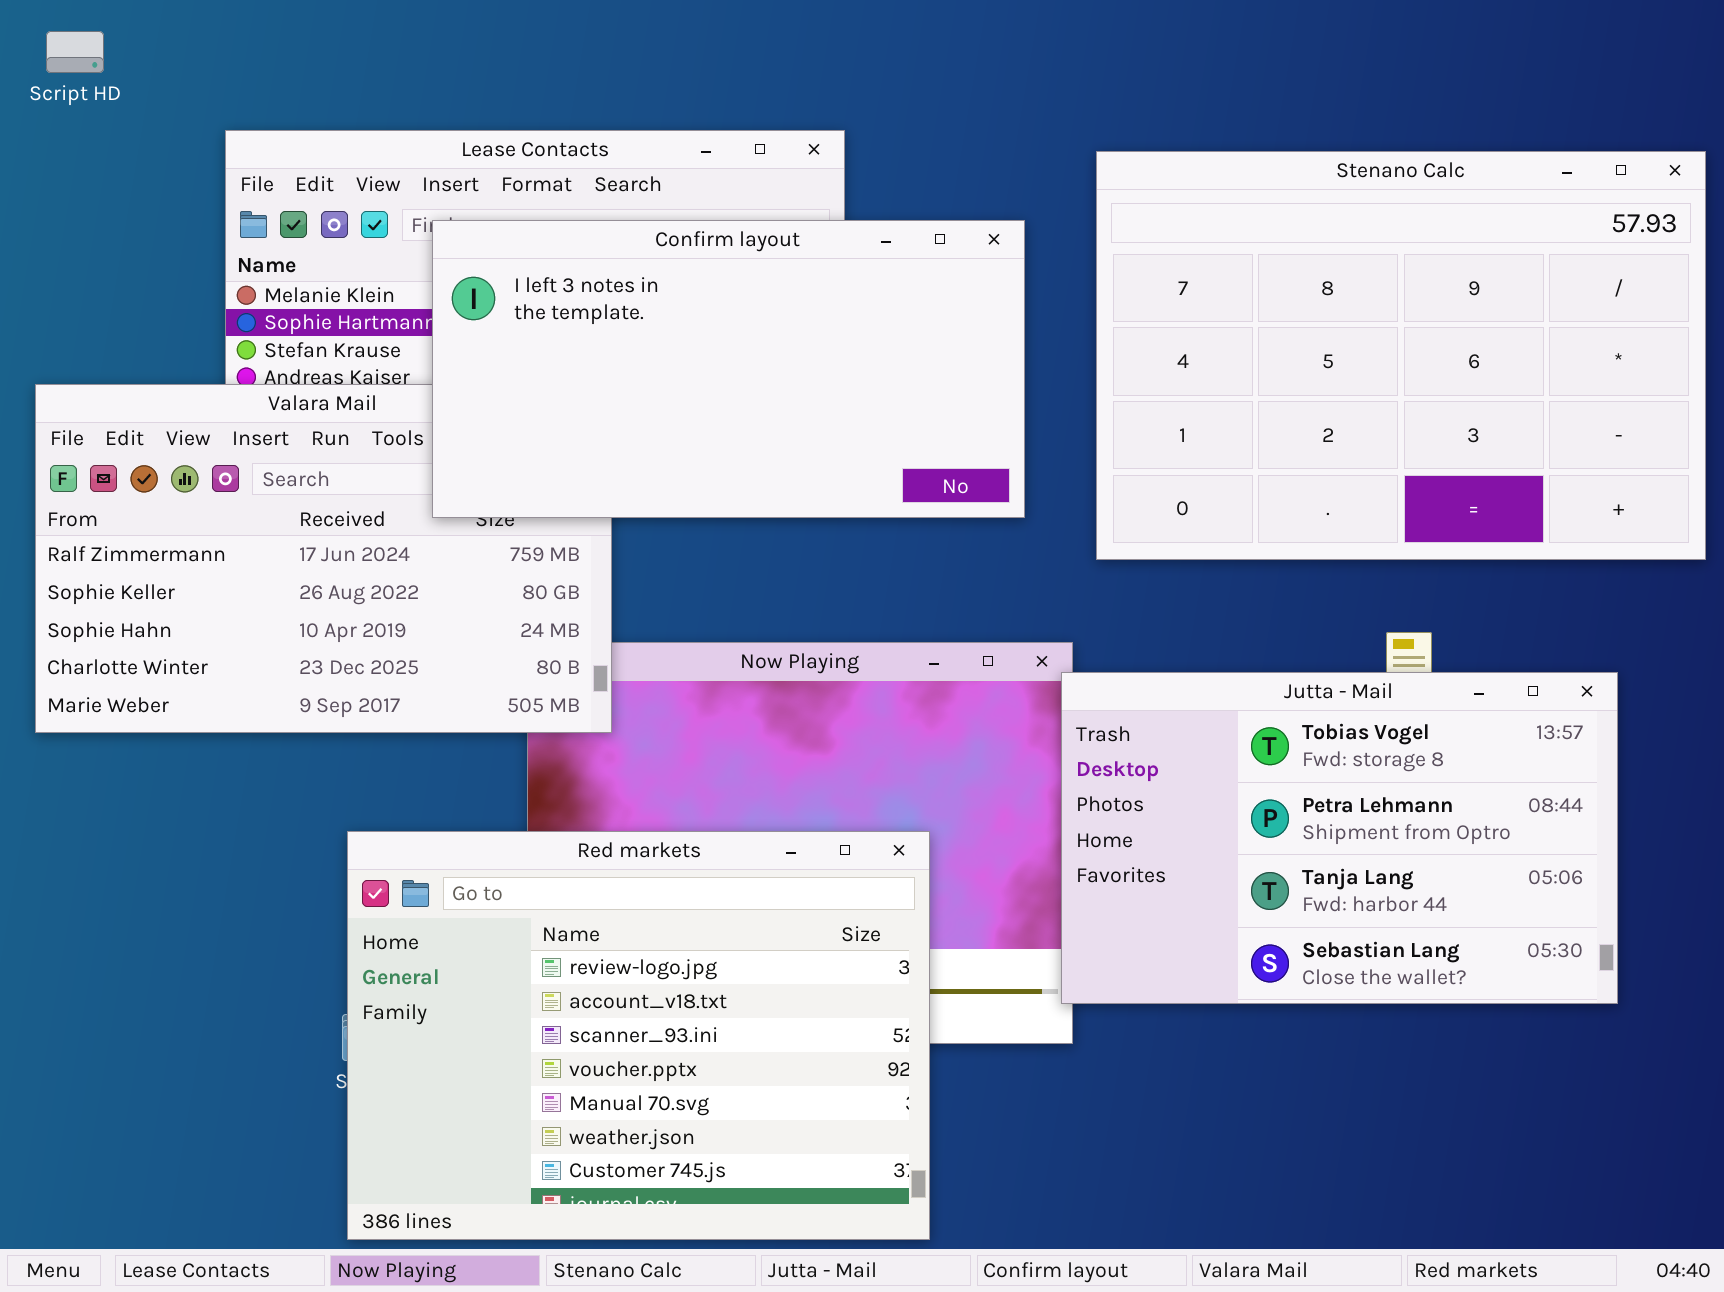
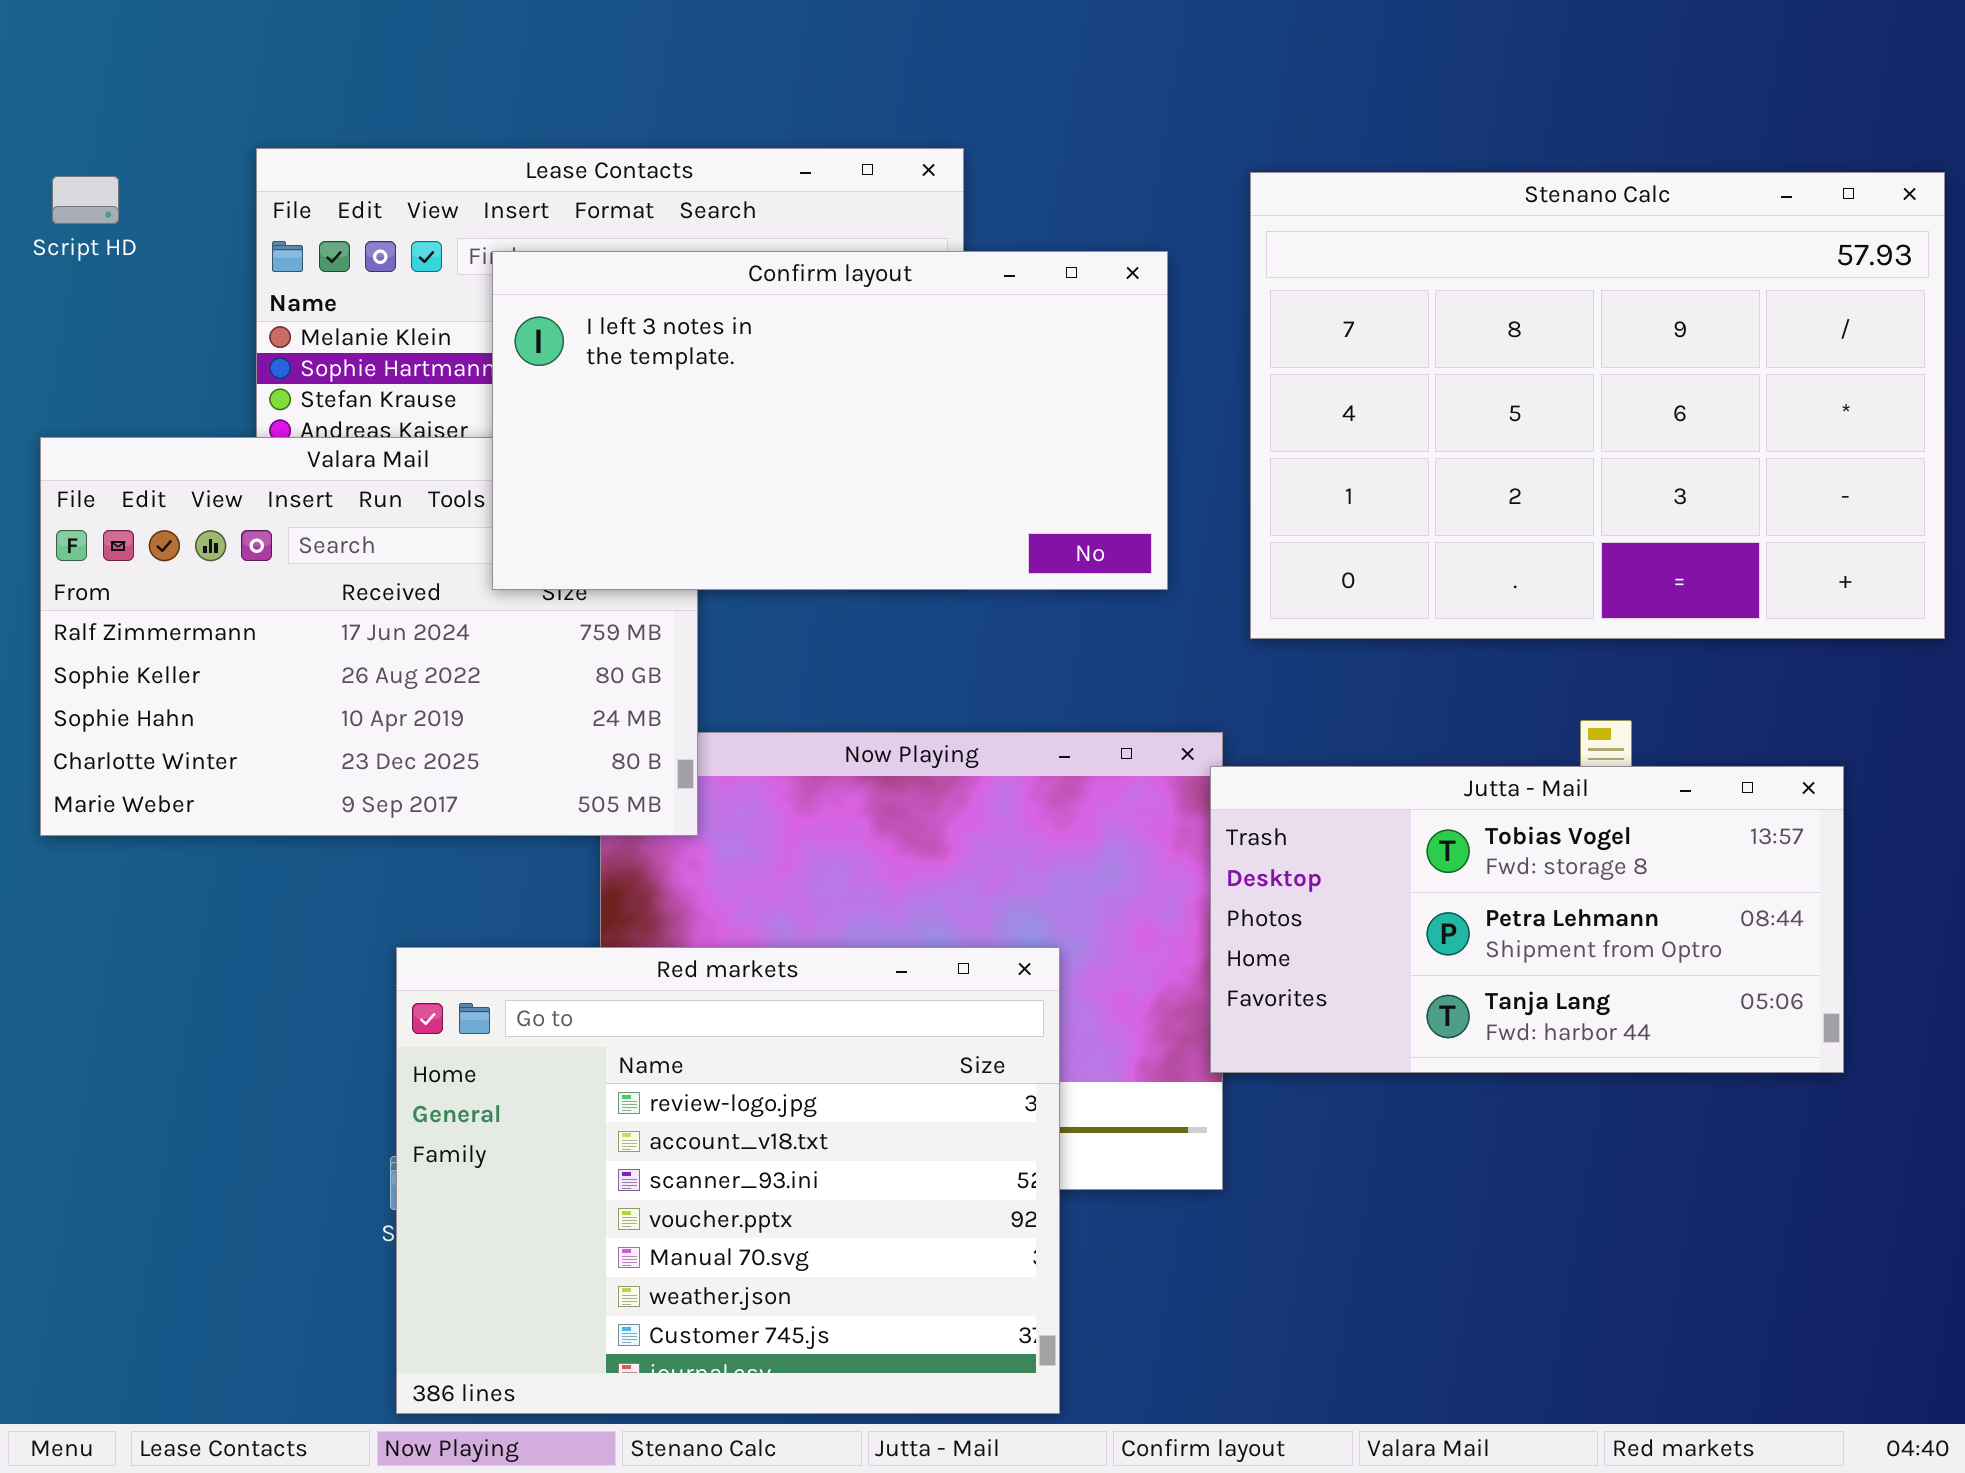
Script HD: [46,31,104,73] -> [52,176,119,224], moved
Jutta - Mail: [1061,672,1618,1004] -> [1210,766,1844,1073], resized

